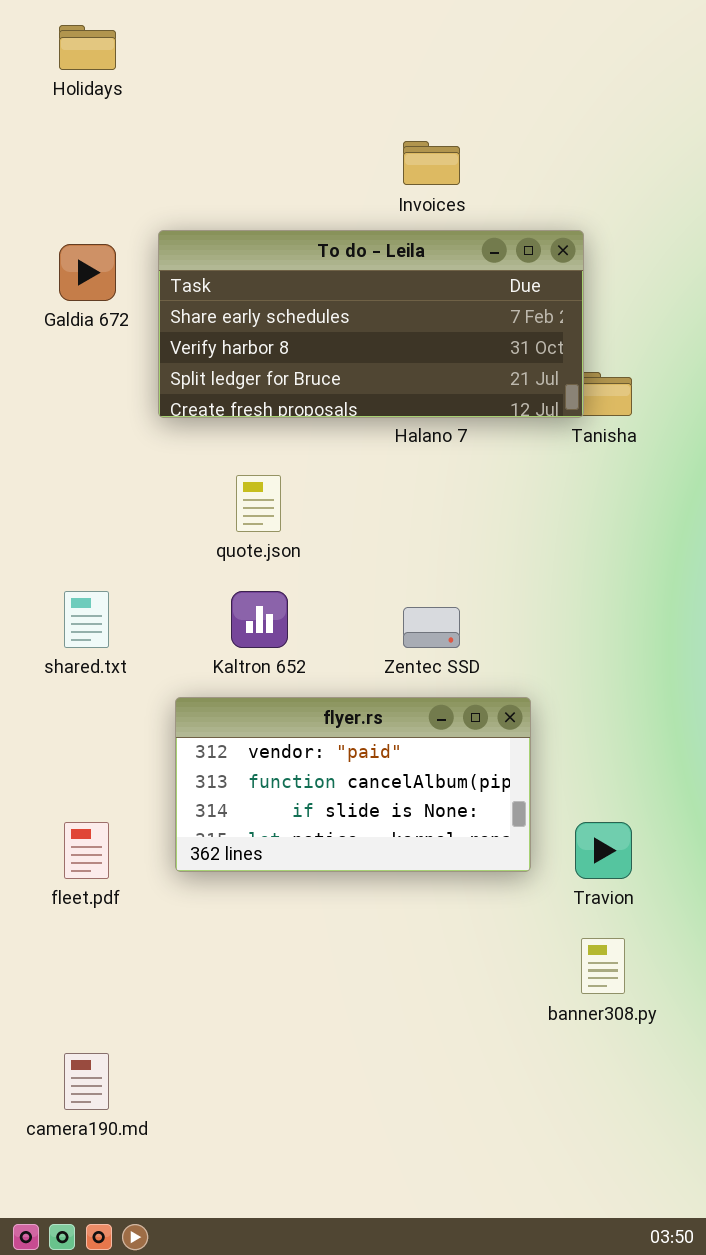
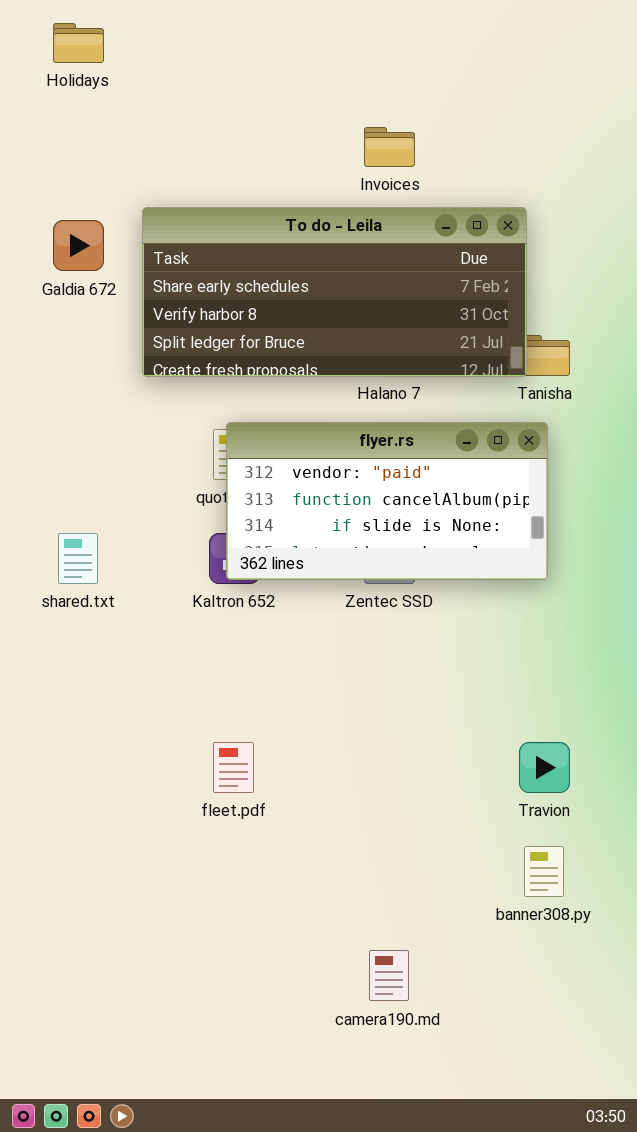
flyer.rs: [175,697,531,872] -> [226,422,548,580], moved
fleet.pdf: [64,822,109,879] -> [213,742,254,793], moved
camera190.md: [64,1053,109,1110] -> [369,950,409,1001], moved

